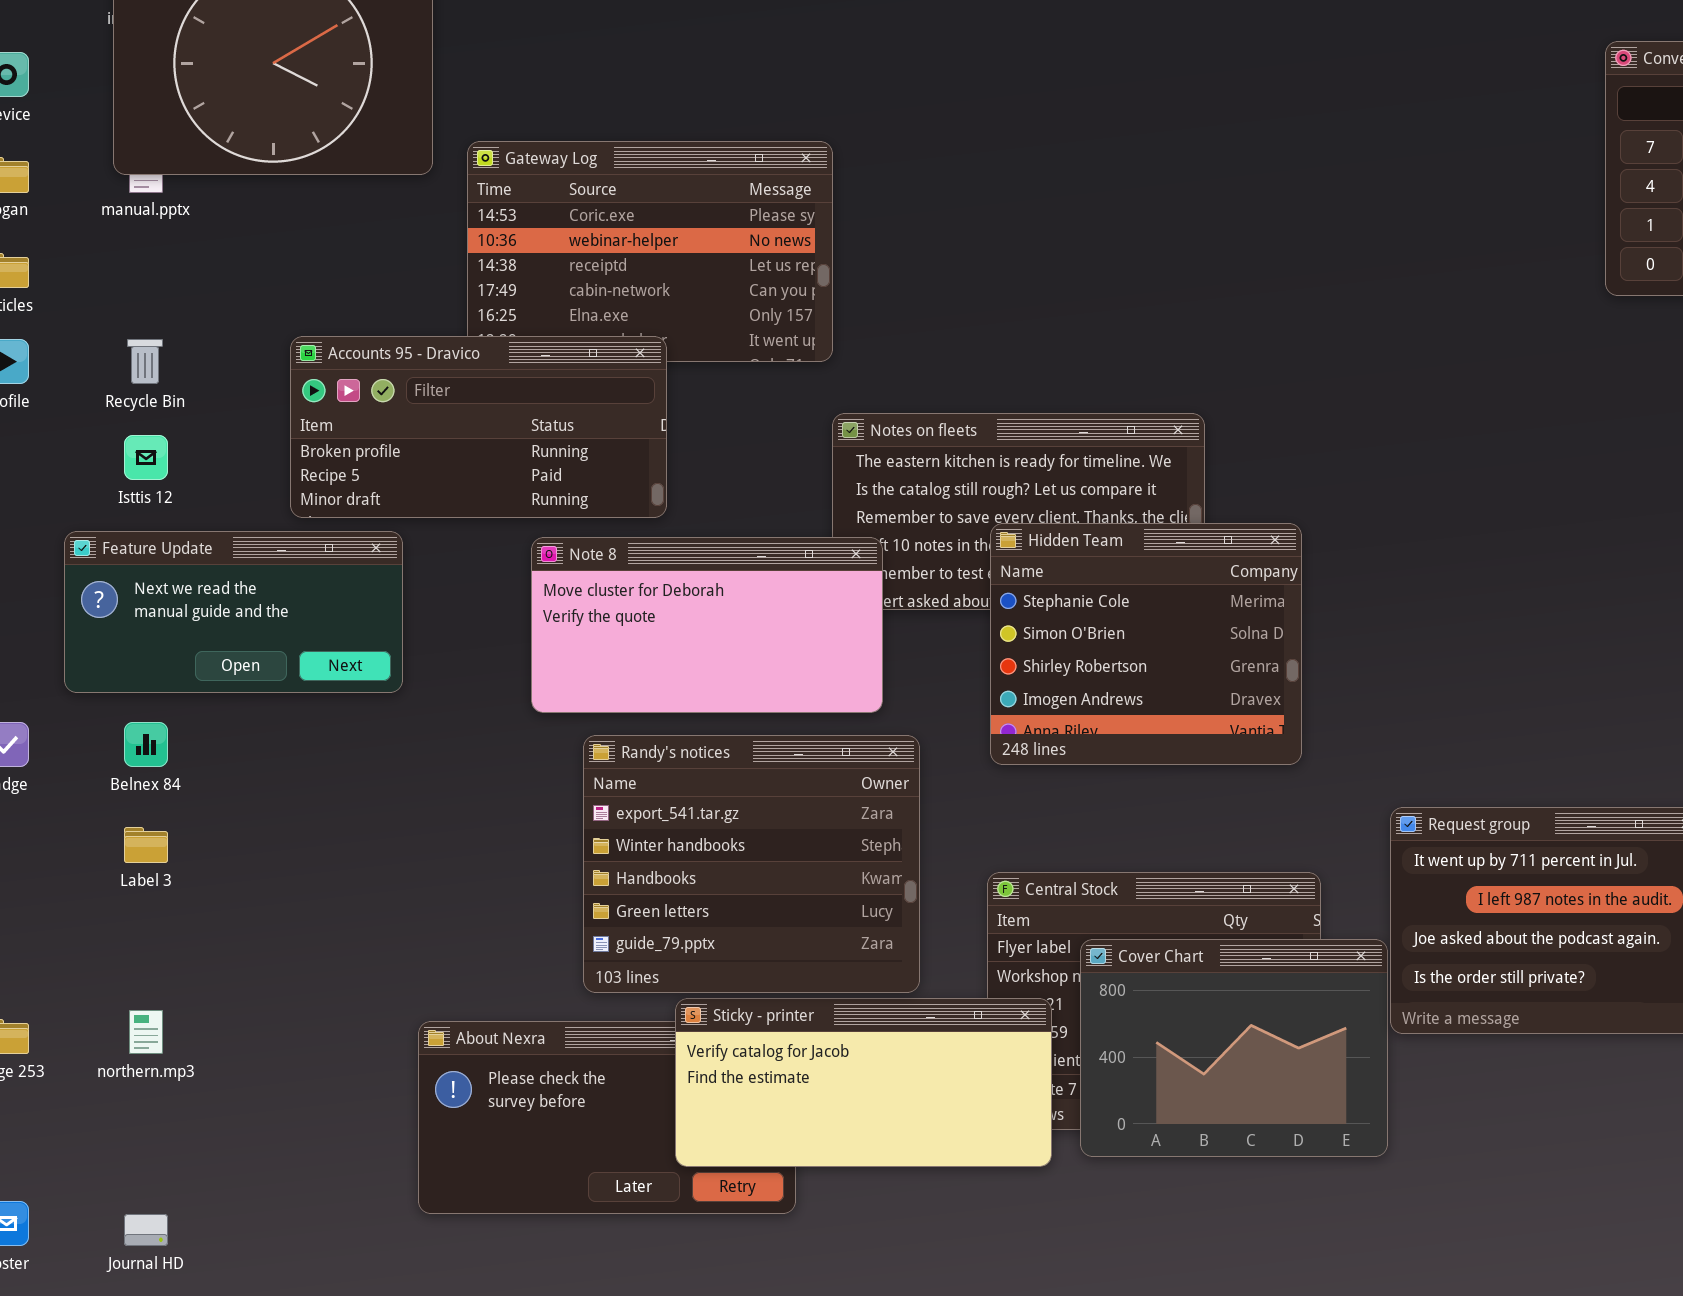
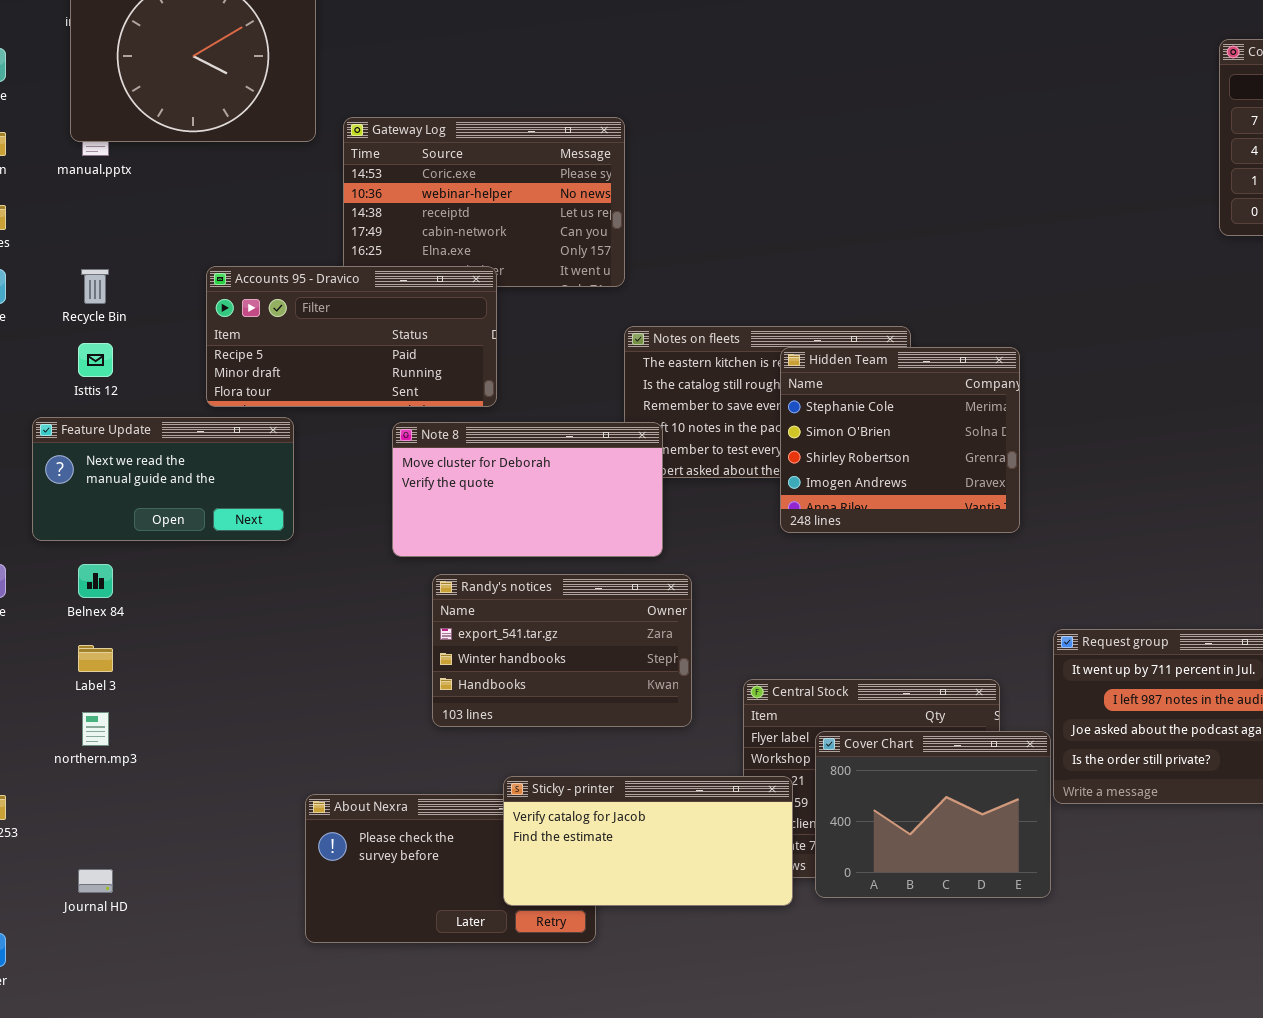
Accounts 95 - Dravico: [290,336,667,518] -> [206,266,497,407], scrolled down 1 row
Hidden Team: [990,523,1302,765] -> [780,347,1020,533], moved
Randy's notices: [583,735,920,993] -> [432,574,692,727], resized
northern.mp3: [129,1010,163,1054] -> [82,712,109,746], moved
Journal HD: [124,1214,168,1246] -> [78,869,113,893], moved

